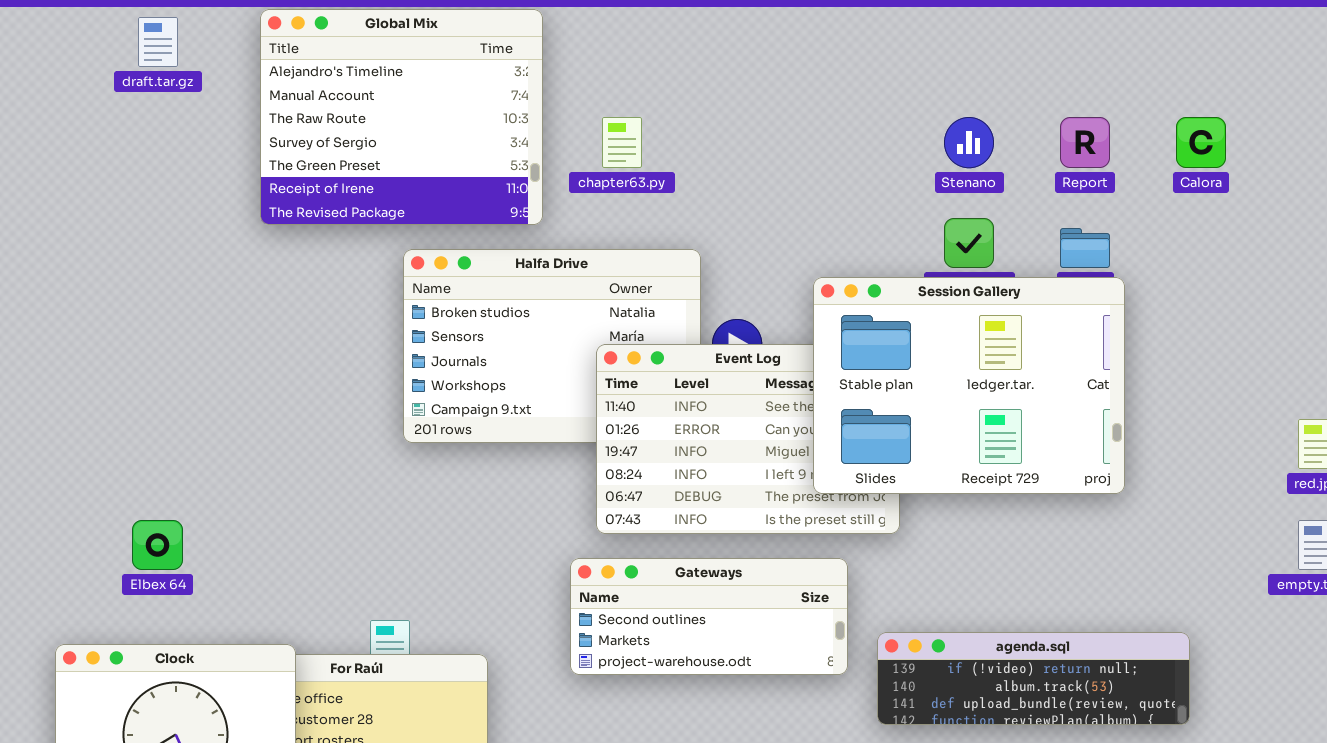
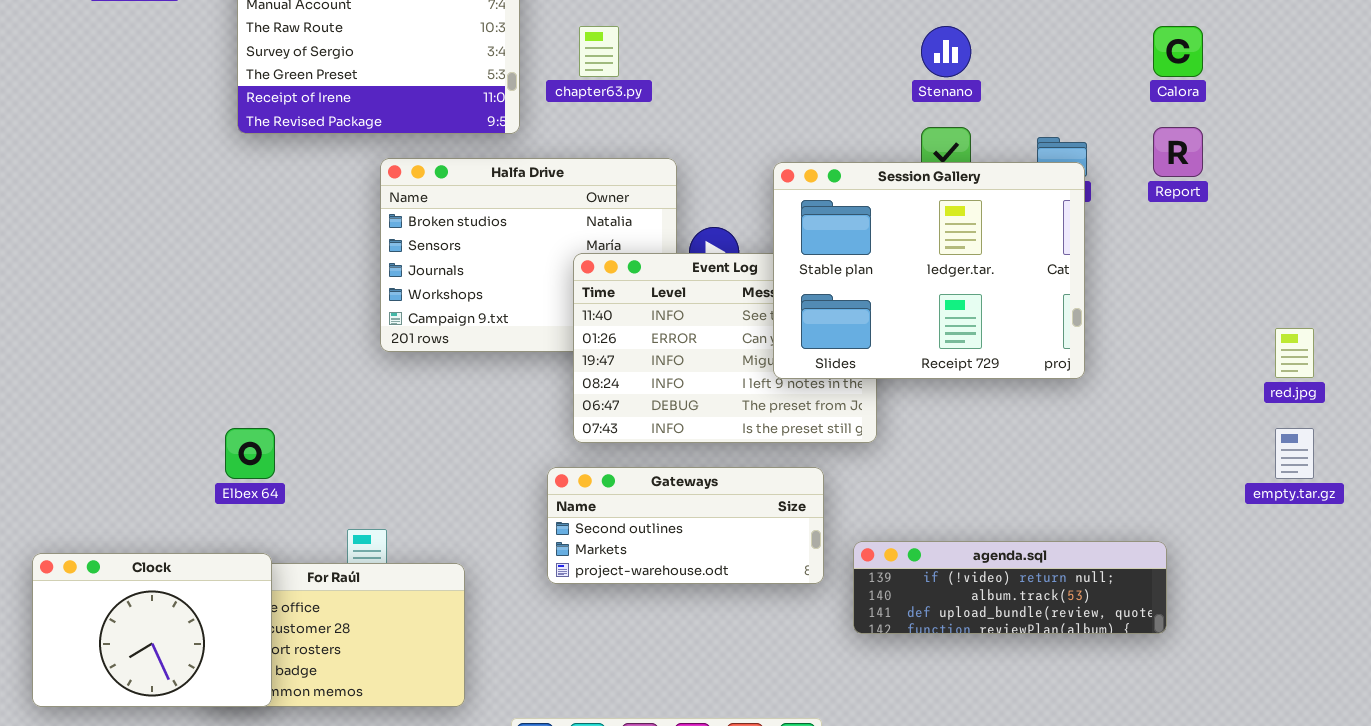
Report: [1060,117,1110,168] -> [1153,127,1203,177], moved
Session Gallery: [813,277,1125,494] -> [773,162,1085,379], moved
Elbex 64: [132,520,183,570] -> [225,428,275,479], moved

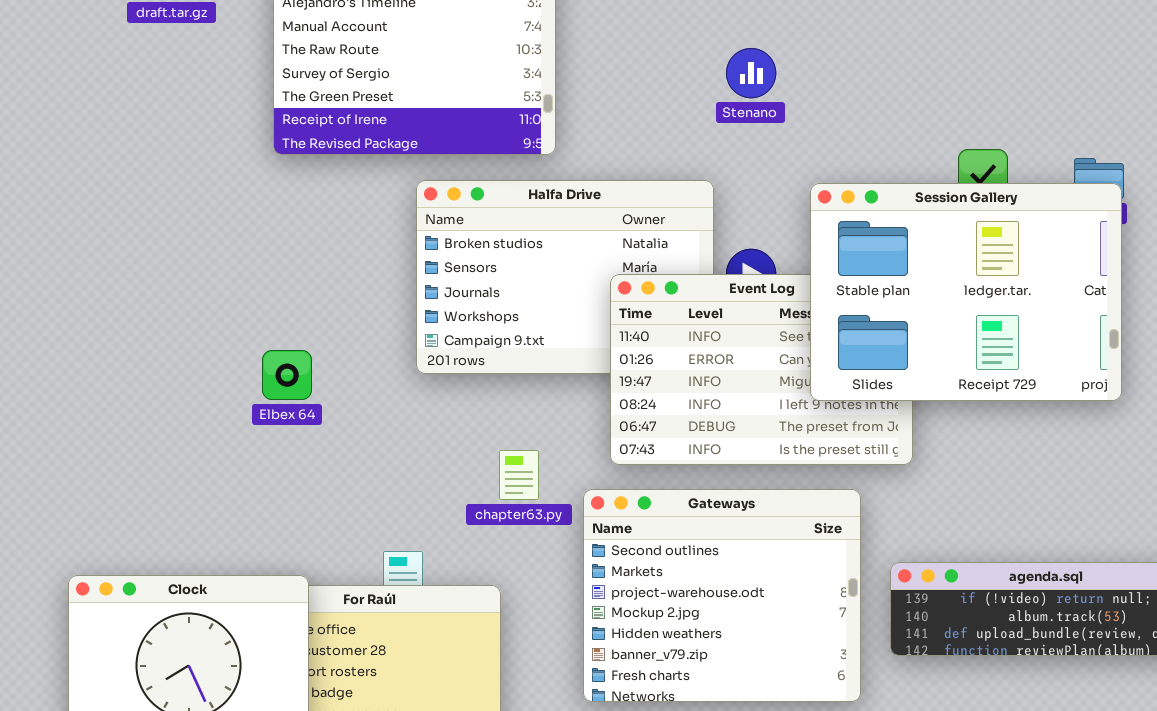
chapter63.py: [579,26,619,77] -> [499,450,539,500], moved
Stenano: [921,26,971,77] -> [726,48,776,98], moved
Elbex 64: [225,428,275,479] -> [262,350,312,400], moved
Gateways: [547,467,824,584] -> [583,489,861,702], resized

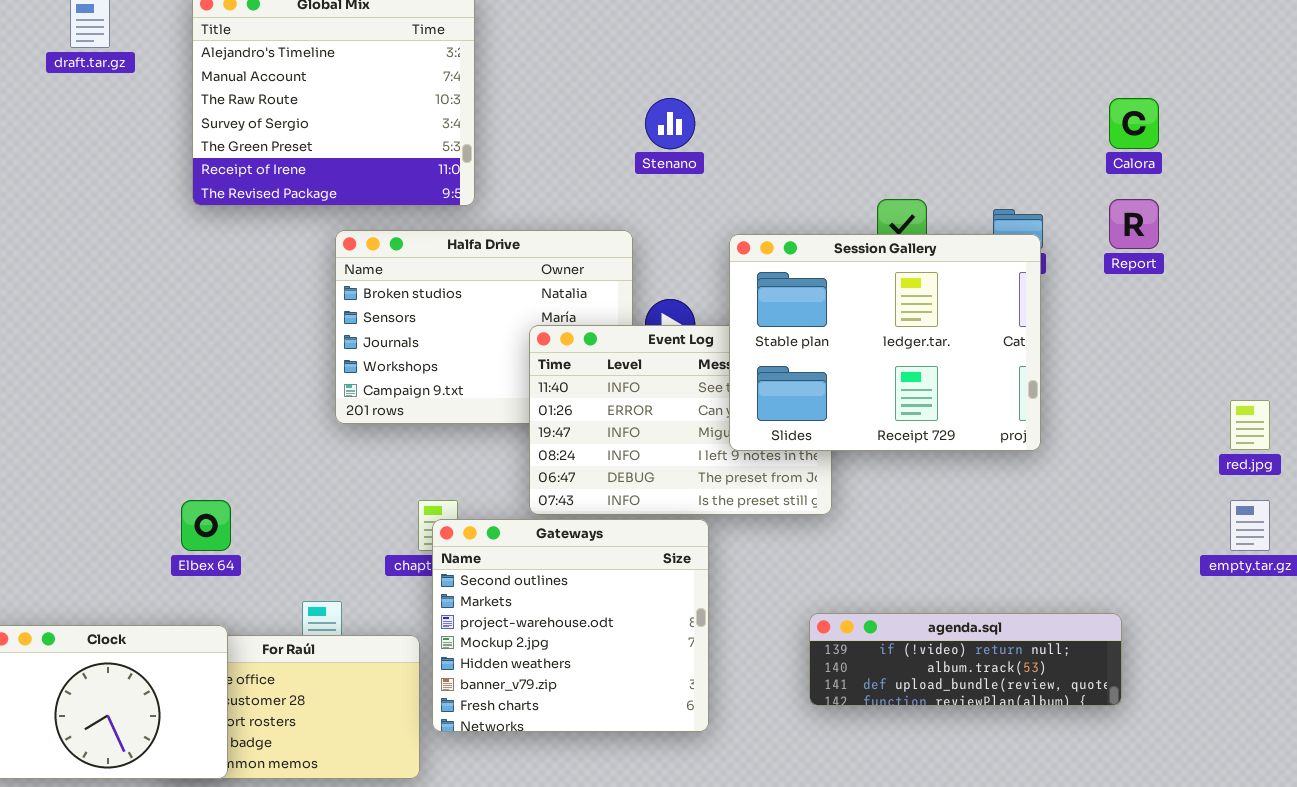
Elbex 64: [262,350,312,400] -> [181,500,231,551], moved
Gateways: [583,489,861,702] -> [432,519,709,732], moved

